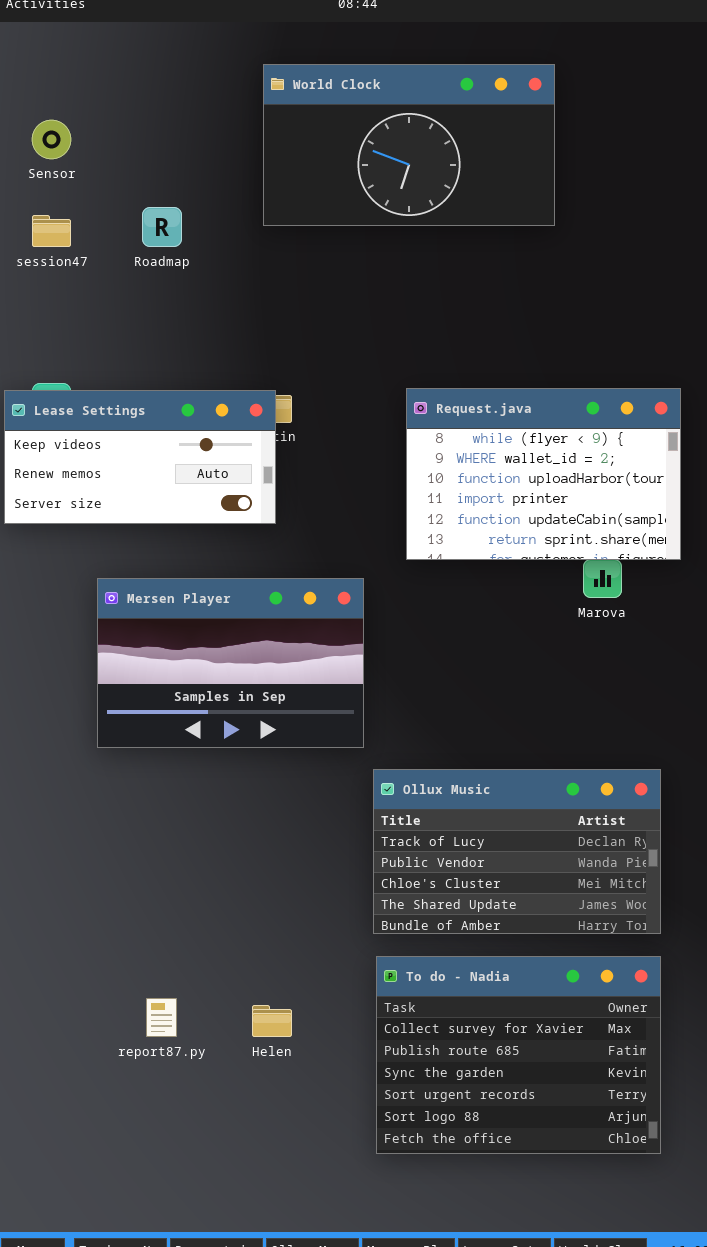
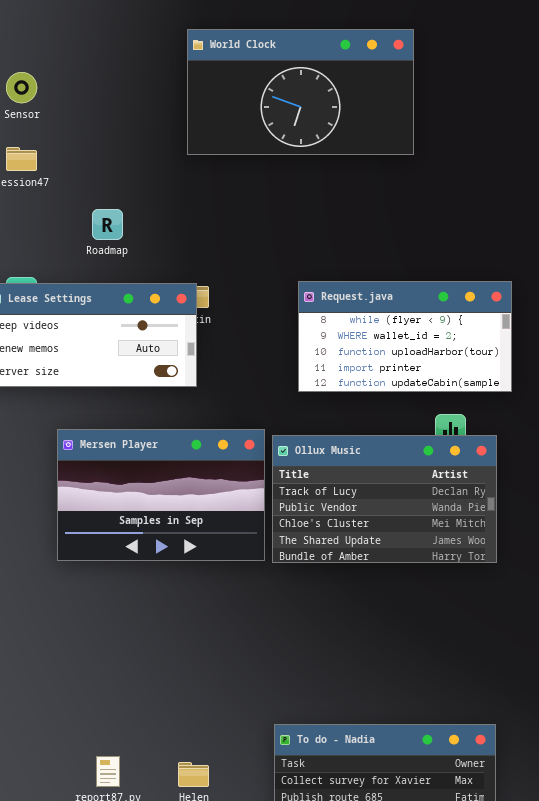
Roadmap: [142,207,182,247] -> [92,209,123,240], moved
Request.java: [406,388,681,560] -> [298,281,512,392], resized
Ollux Music: [373,769,661,934] -> [272,435,497,563], moved

